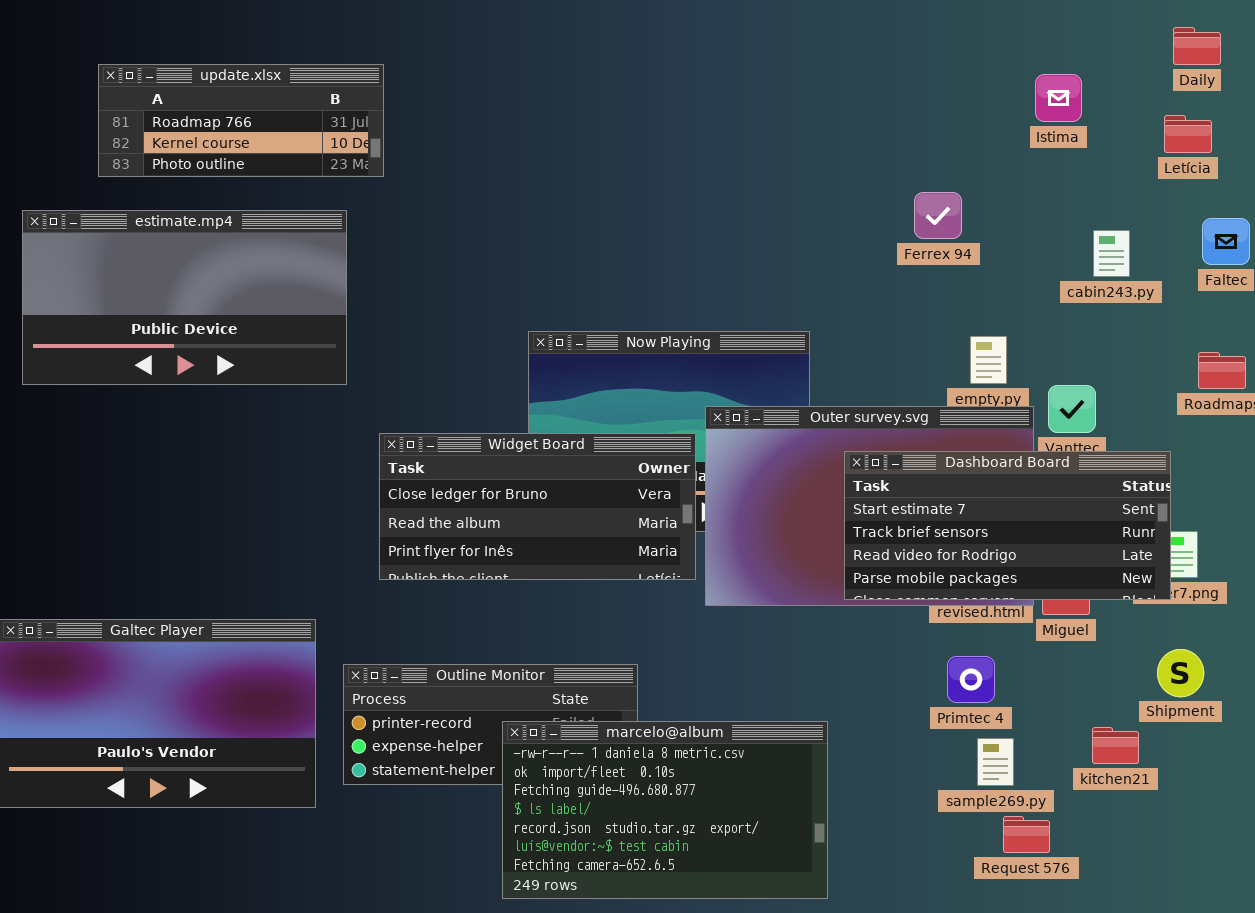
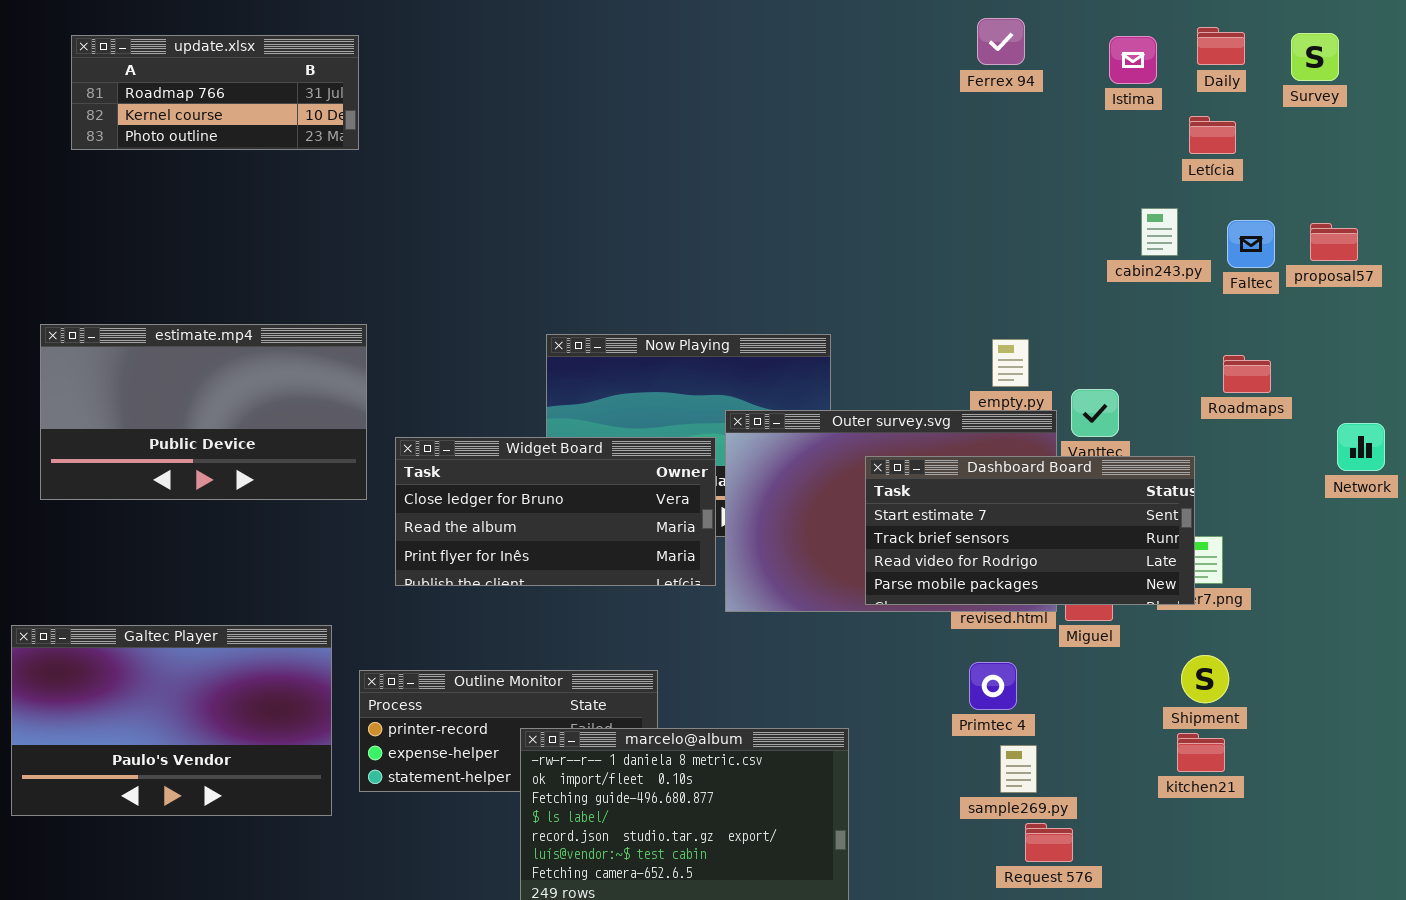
update.xlsx: [98,64,384,177] -> [71,35,359,150], moved
Istima: [1035,74,1082,122] -> [1109,36,1157,84], moved
Ferrex 94: [914,192,962,239] -> [977,18,1025,65], moved
estimate.mp4: [22,210,347,385] -> [40,324,367,500], moved
cabin243.py: [1093,230,1130,277] -> [1141,208,1178,256], moved
kitchen21: [1092,727,1139,764] -> [1177,733,1225,772], moved

